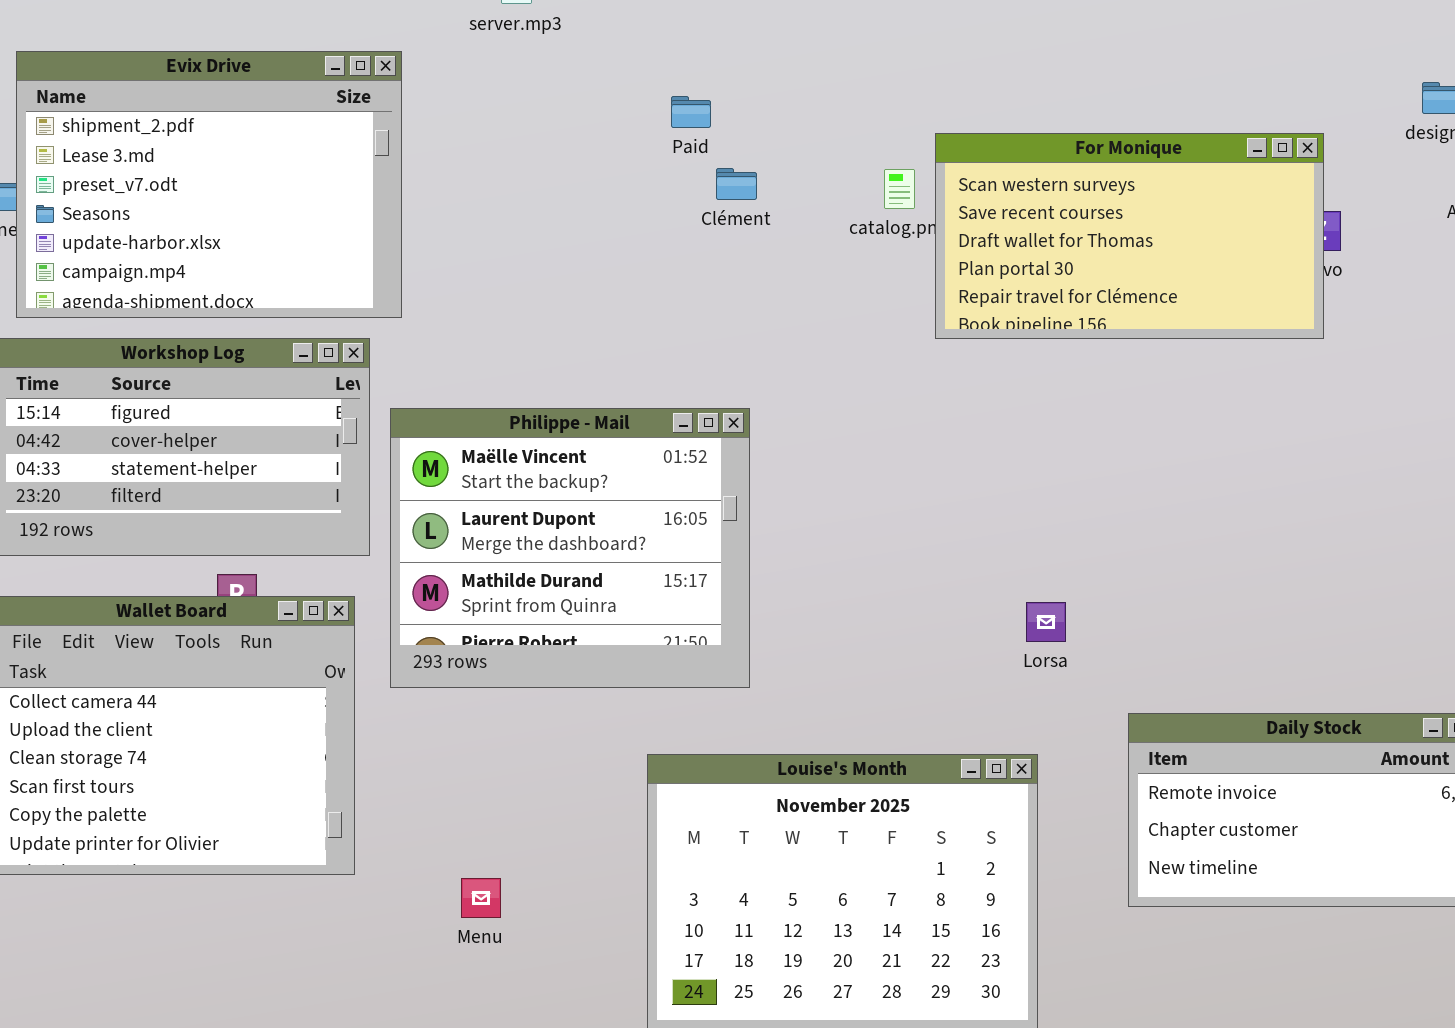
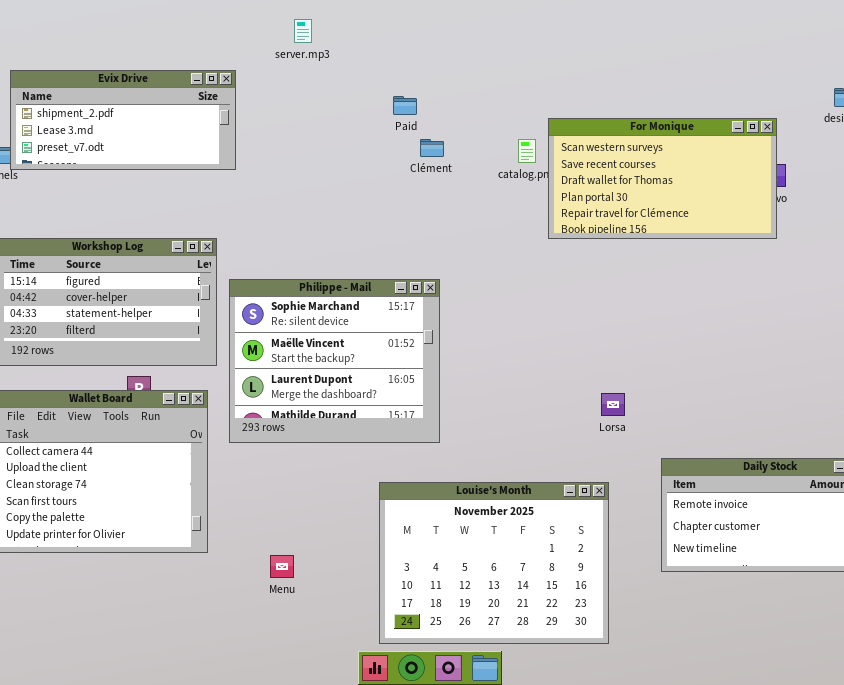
Evix Drive: [16,51,402,318] -> [10,70,236,170], resized
Philippe - Mail: [390,408,750,688] -> [229,279,440,443], scrolled up 1 row

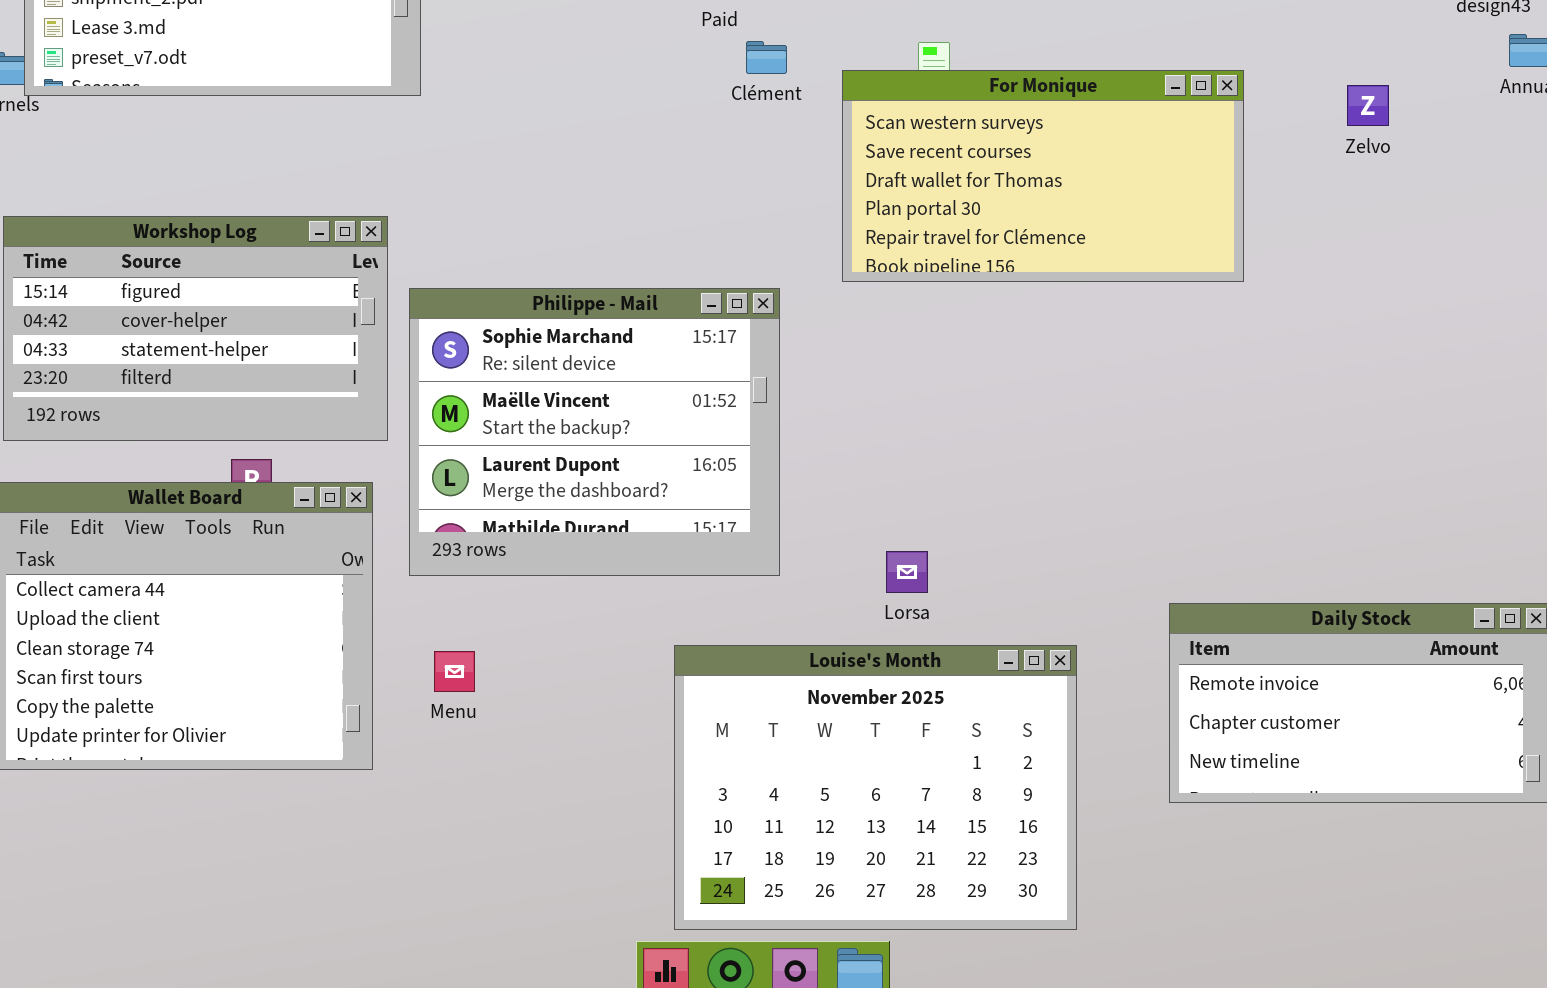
For Monique: [548,118,777,239] -> [842,70,1244,282], moved
Lorsa: [601,393,625,416] -> [886,551,928,593], moved
Menu: [270,555,294,578] -> [434,651,475,692], moved

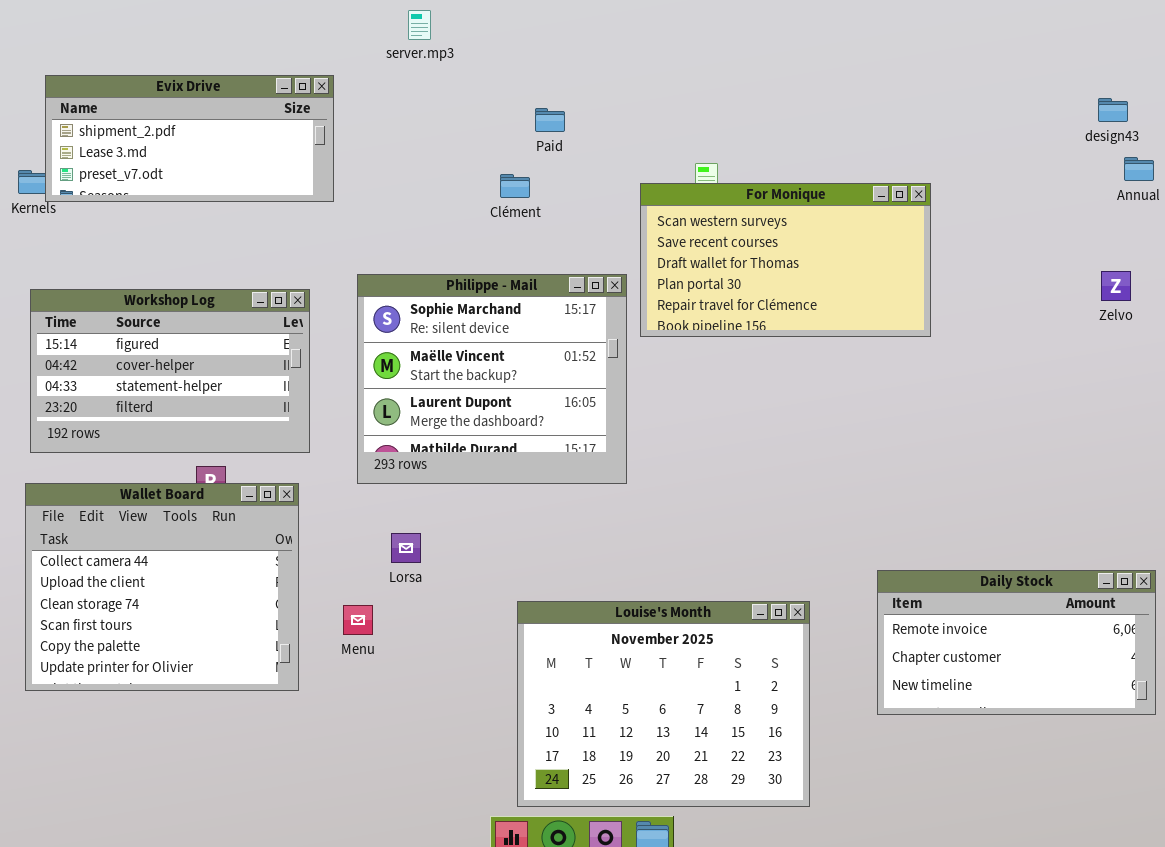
Clément: [746,41,787,74] -> [500,174,530,198], moved
Zelvo: [1347,85,1389,126] -> [1101,271,1131,301], moved
Philippe - Mail: [409,288,780,576] -> [357,274,627,484], moved
Lorsa: [886,551,928,593] -> [391,533,421,563], moved

